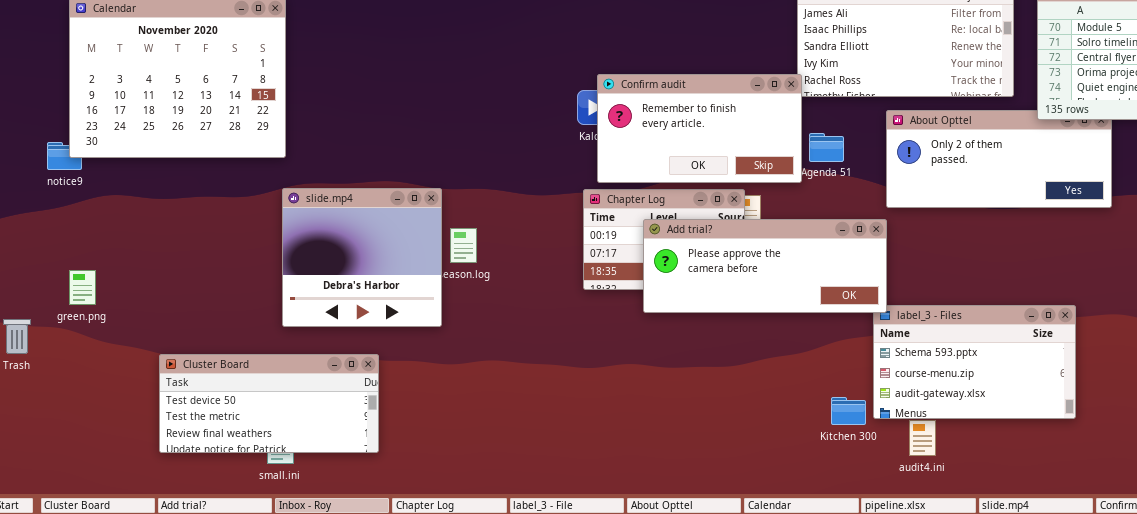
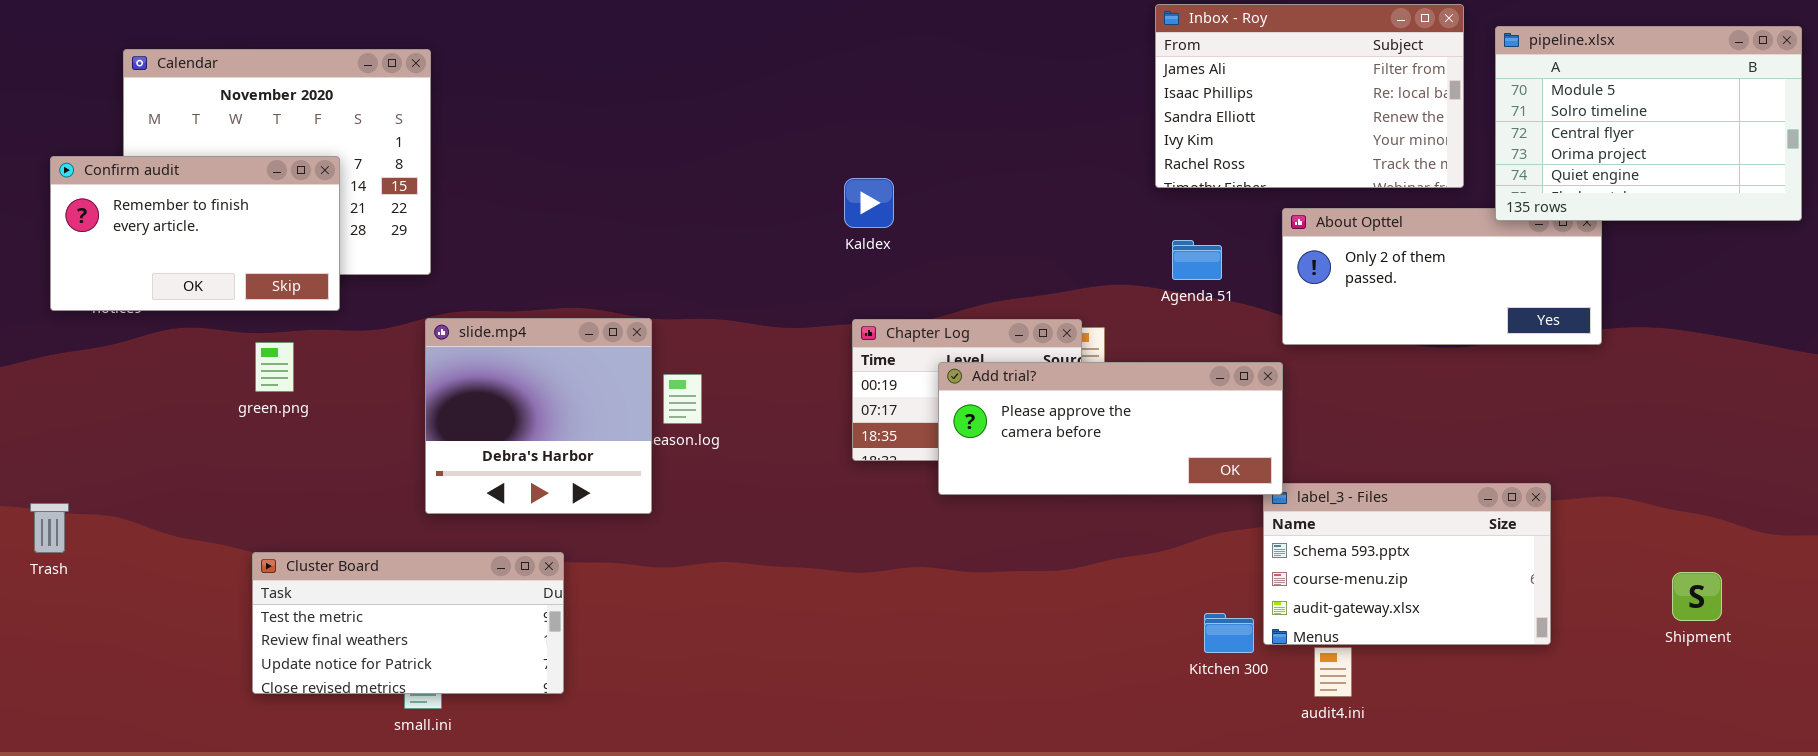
Confirm audit: [597,74,802,183] -> [50,156,340,311], moved
green.png: [69,270,96,305] -> [255,342,294,392], moved
Cluster Board: [159,354,379,453] -> [252,552,564,694], scrolled down 1 row

